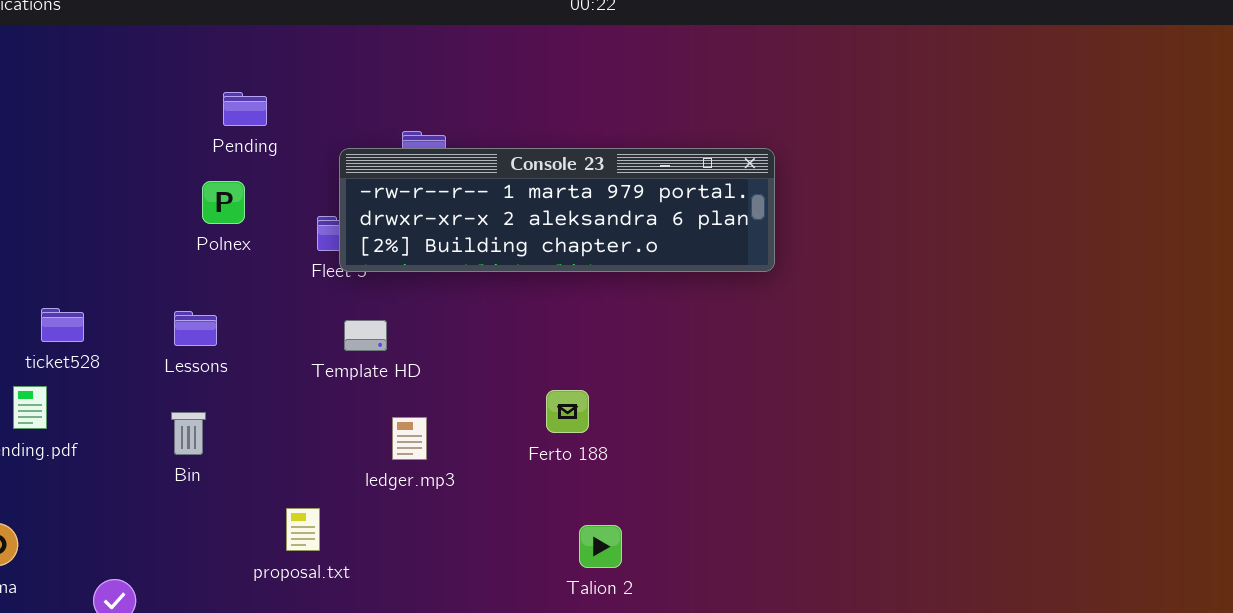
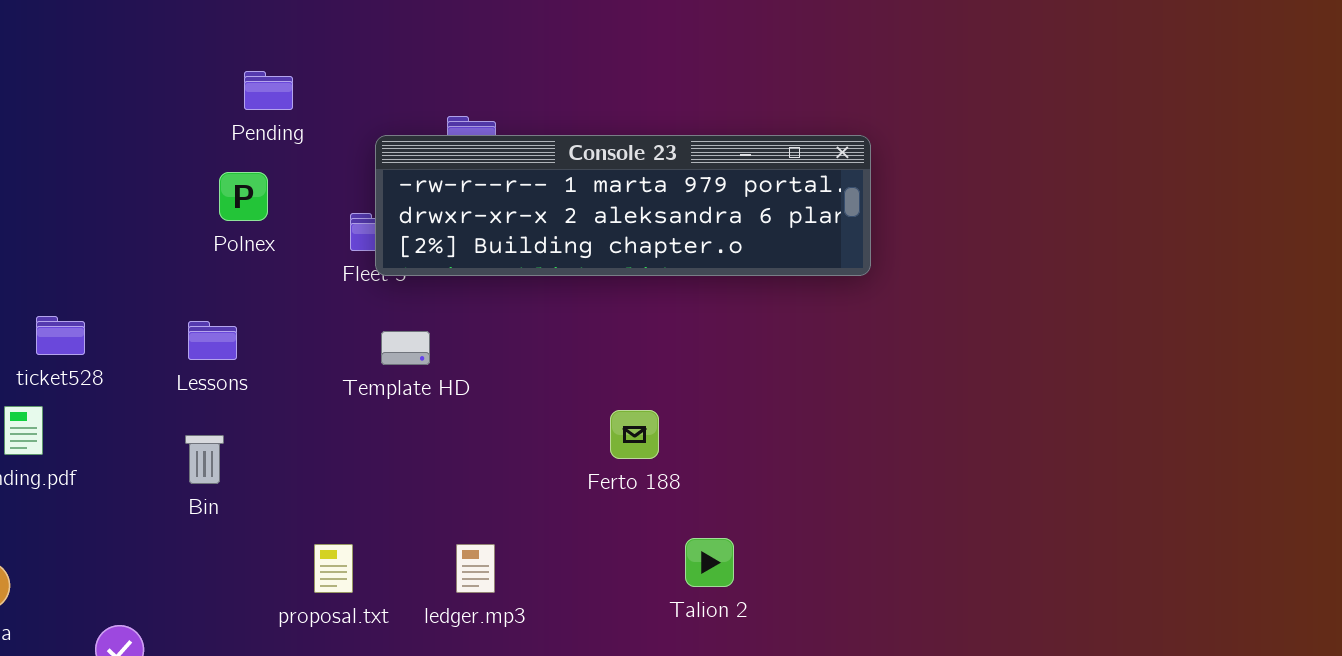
ledger.mp3: [392,417,427,460] -> [456,544,495,593], moved
Talion 2: [579,525,622,568] -> [685,538,734,587], moved

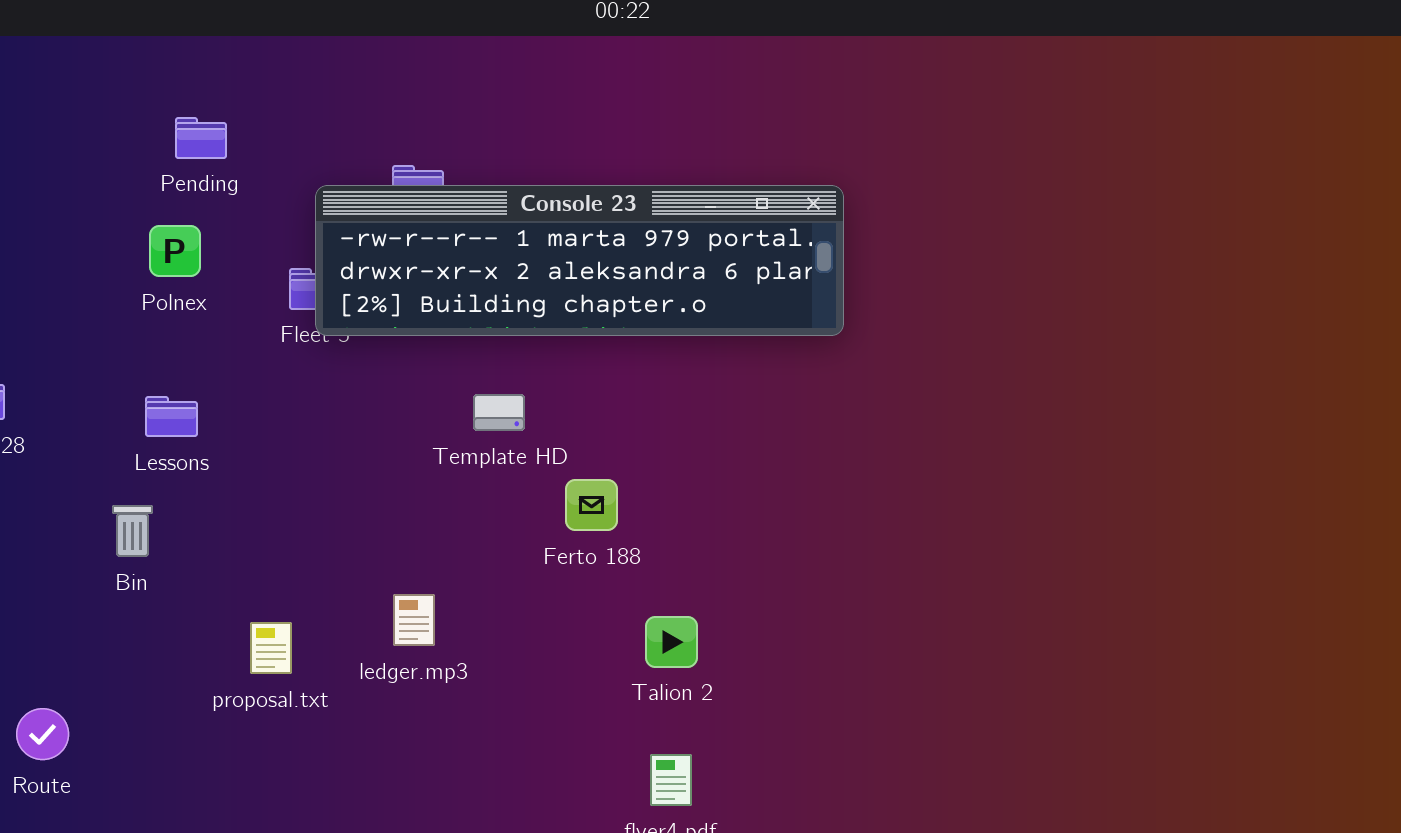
Lessons: [188,321,237,360] -> [145,396,198,437], moved
Template HD: [381,331,430,365] -> [473,394,525,431], moved
ledger.mp3: [456,544,495,593] -> [393,594,435,646], moved

